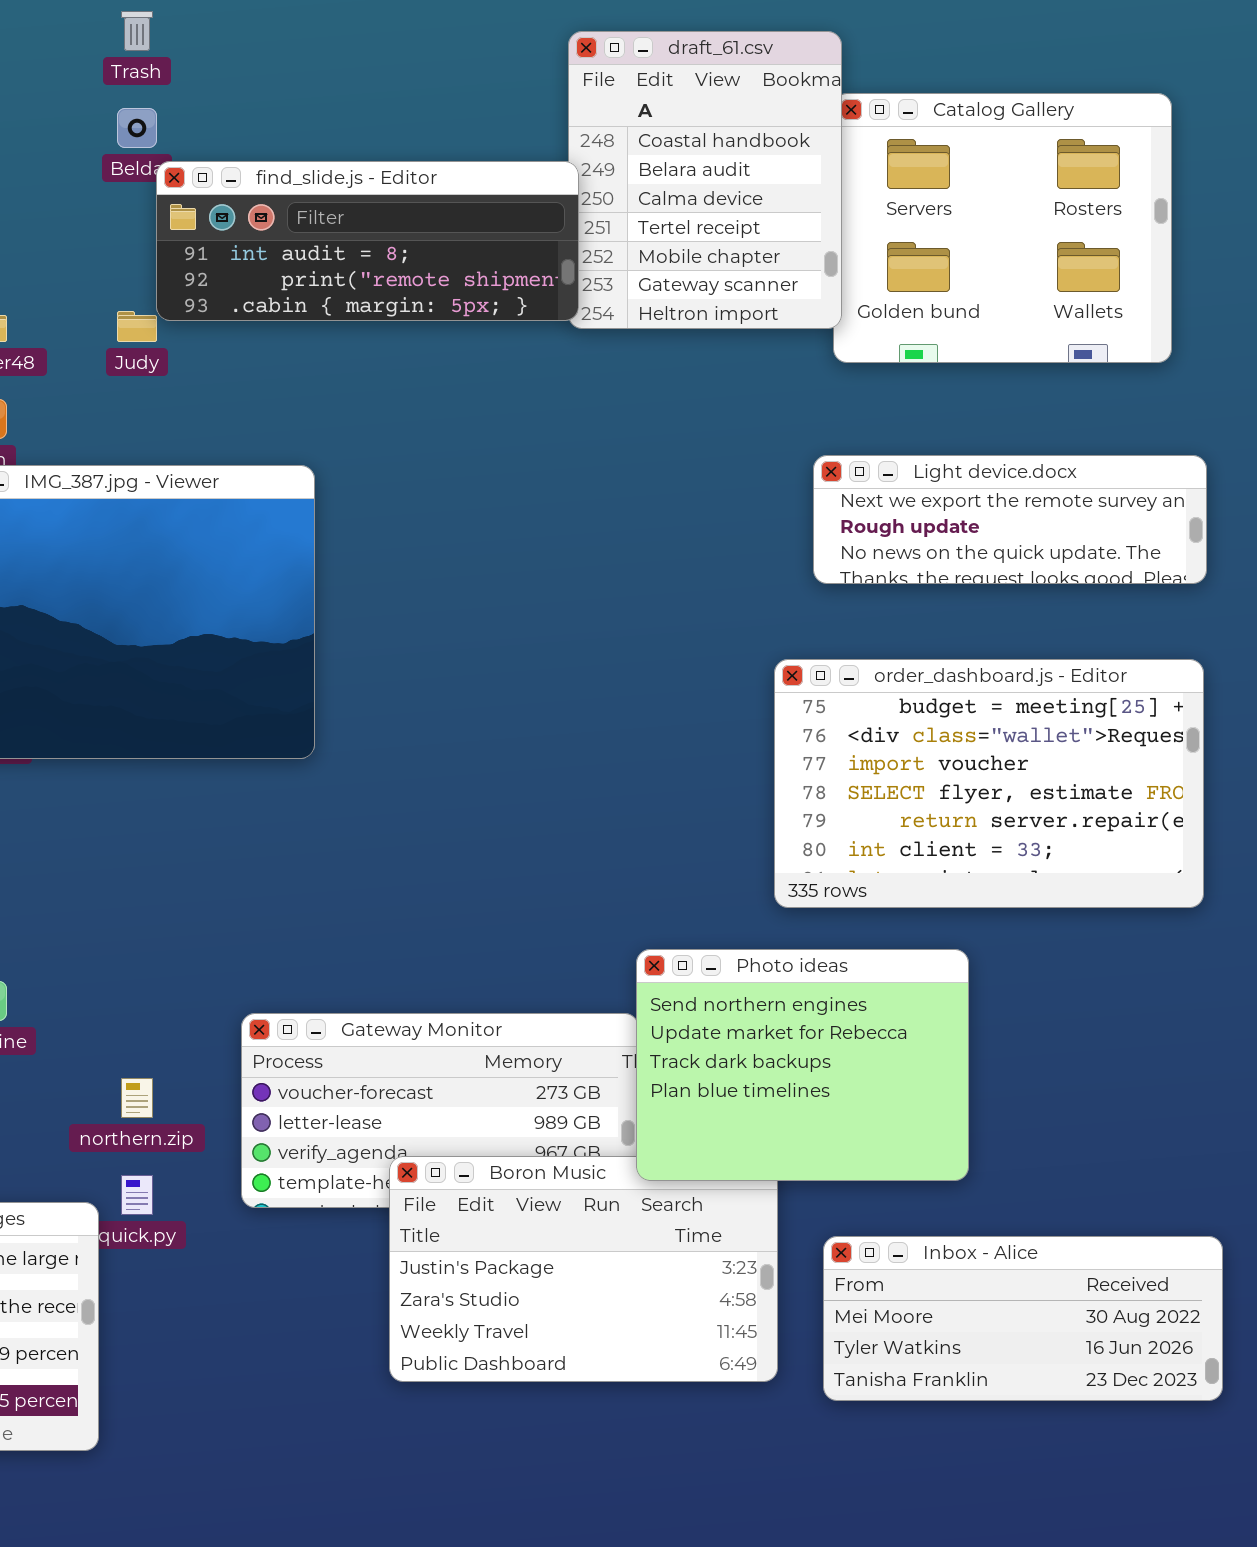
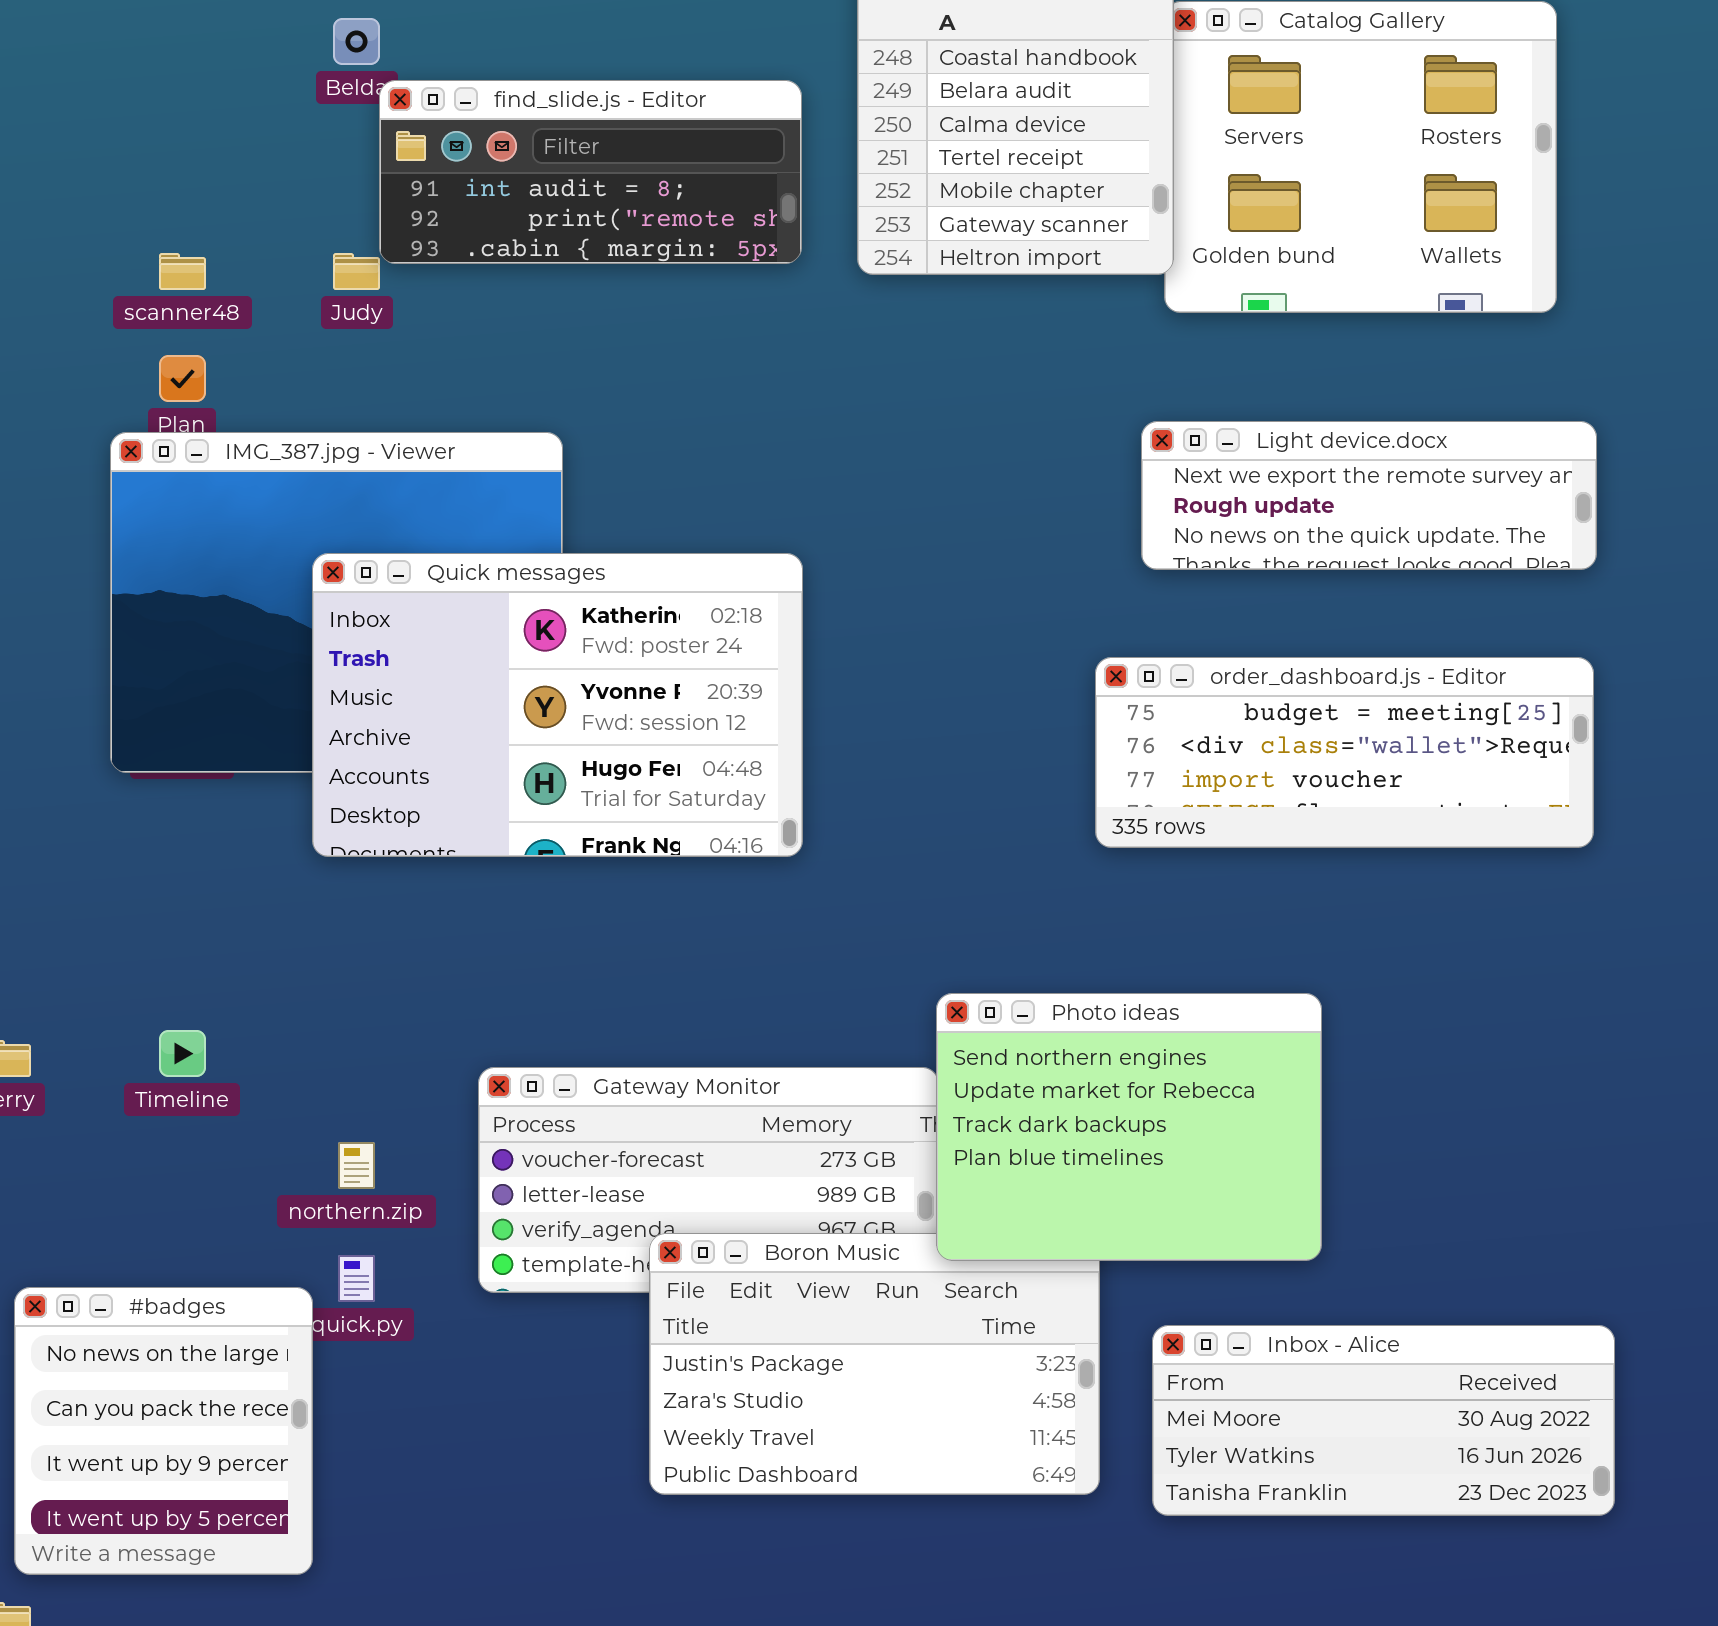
find_slide.js - Editor: [156,161,579,321] -> [379,80,802,264], resized
Quick messages: none -> [312,553,803,857], opened
order_dashboard.js - Editor: [774,659,1204,908] -> [1095,657,1594,848], resized

